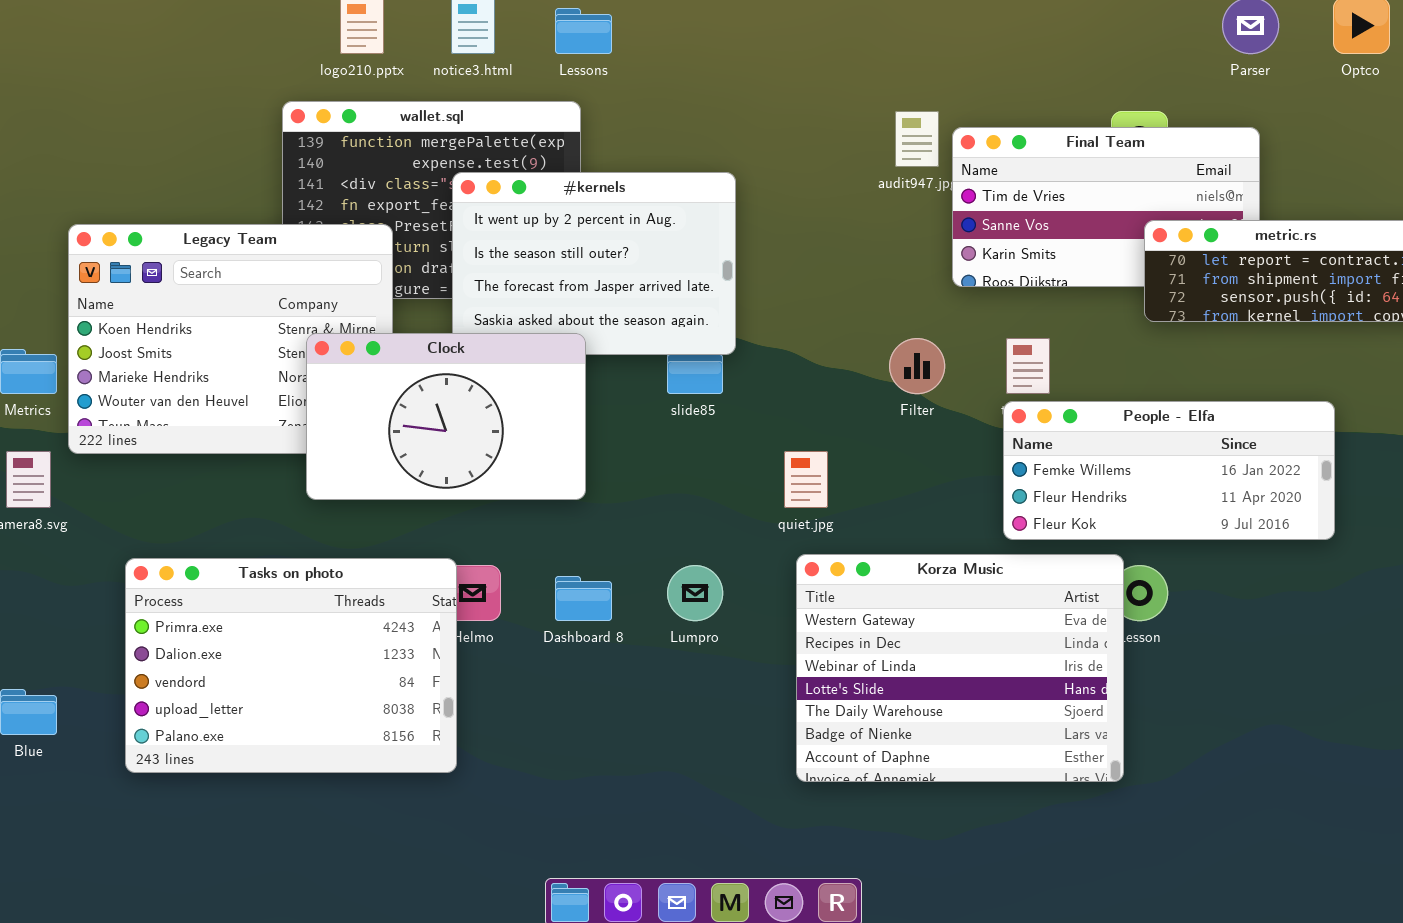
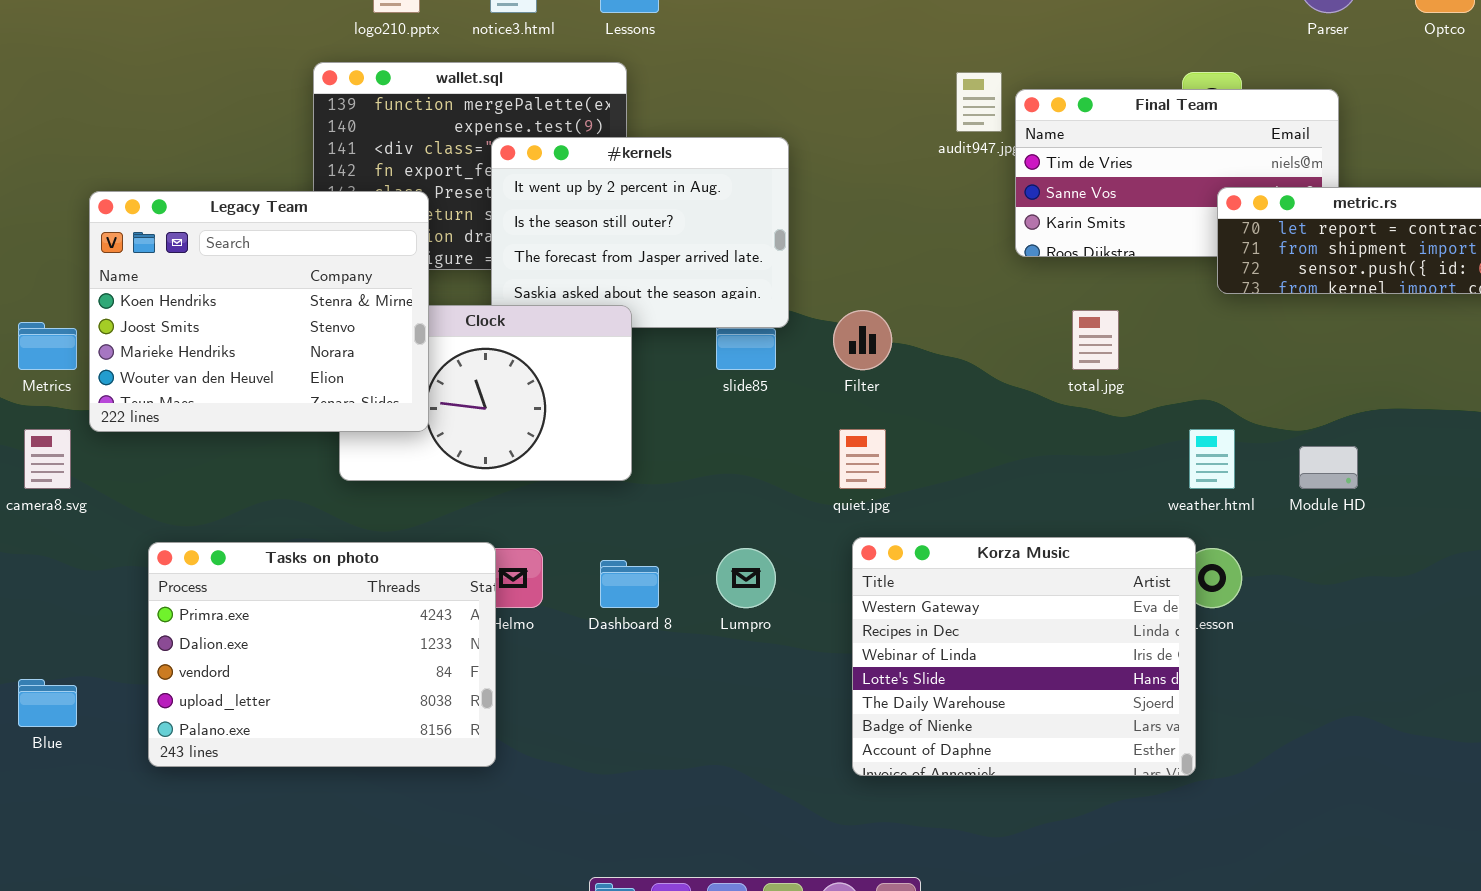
Legacy Team: [68,224,393,454] -> [89,191,429,432], raised
Filter: [889,338,945,394] -> [833,310,892,370], moved
People - Elfa: [1003,401,1335,540] -> none, closed

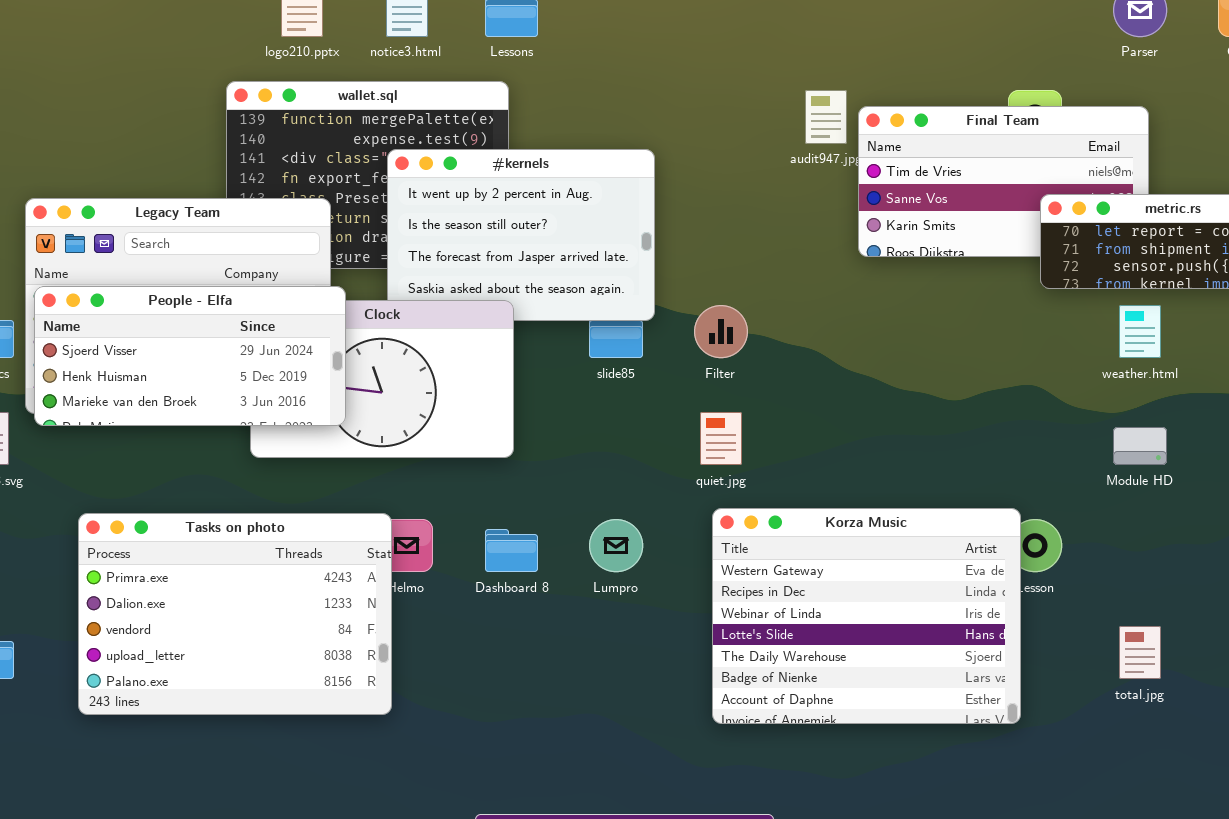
People - Elfa: none -> [34,286,346,426], opened
total.jpg: [1072,310,1119,370] -> [1119,626,1161,679], moved
weather.html: [1189,429,1235,489] -> [1119,305,1161,358], moved

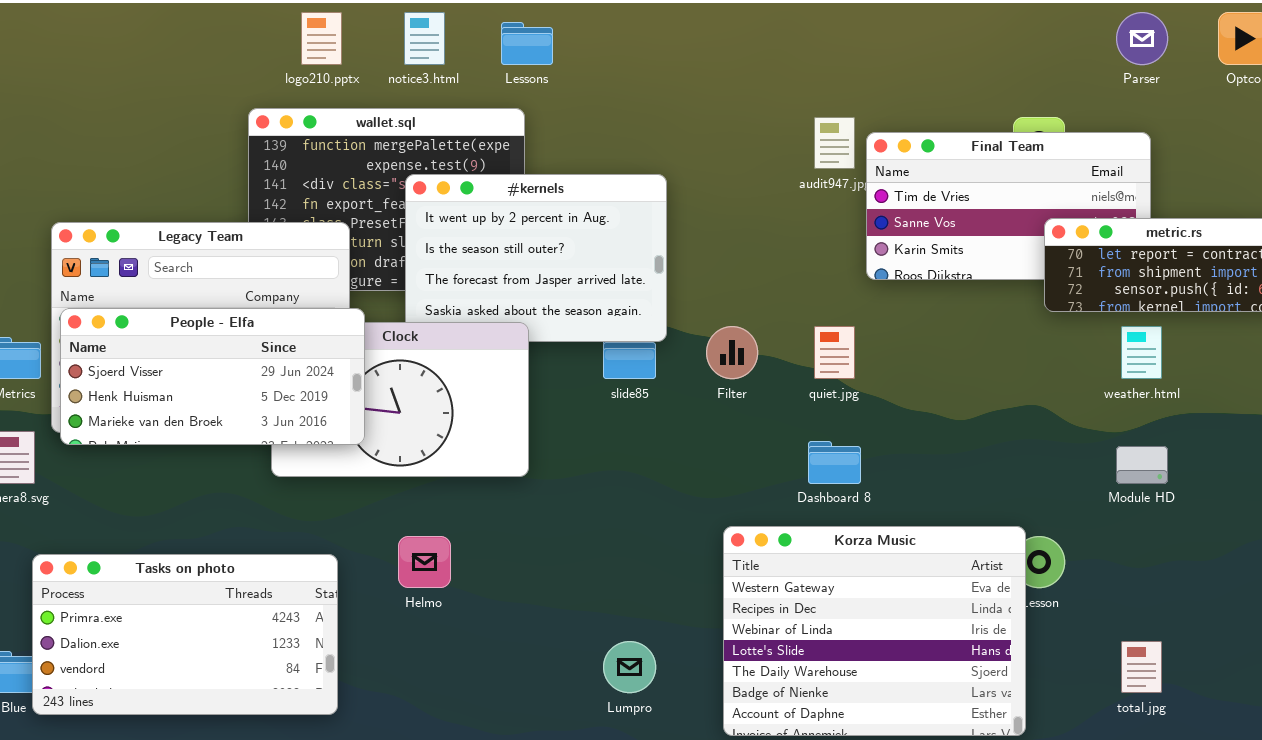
quiet.jpg: [700,412,742,465] -> [814,326,855,379], moved
Tasks on photo: [78,513,392,715] -> [32,554,338,715], moved, resized
Lumpro: [589,519,643,572] -> [603,641,656,693], moved
Dashboard 8: [485,529,538,572] -> [808,441,861,484], moved

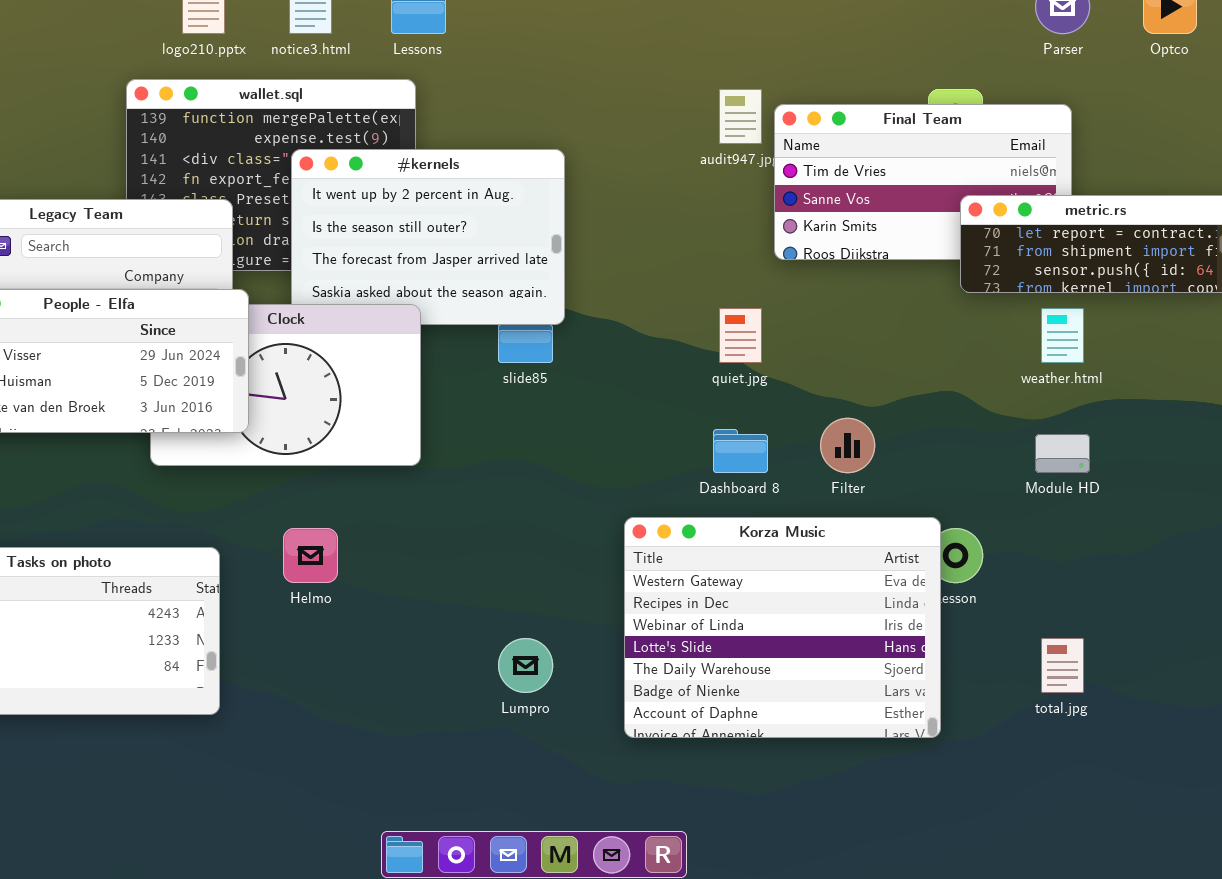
Filter: [706,326,758,379] -> [820,418,875,473], moved

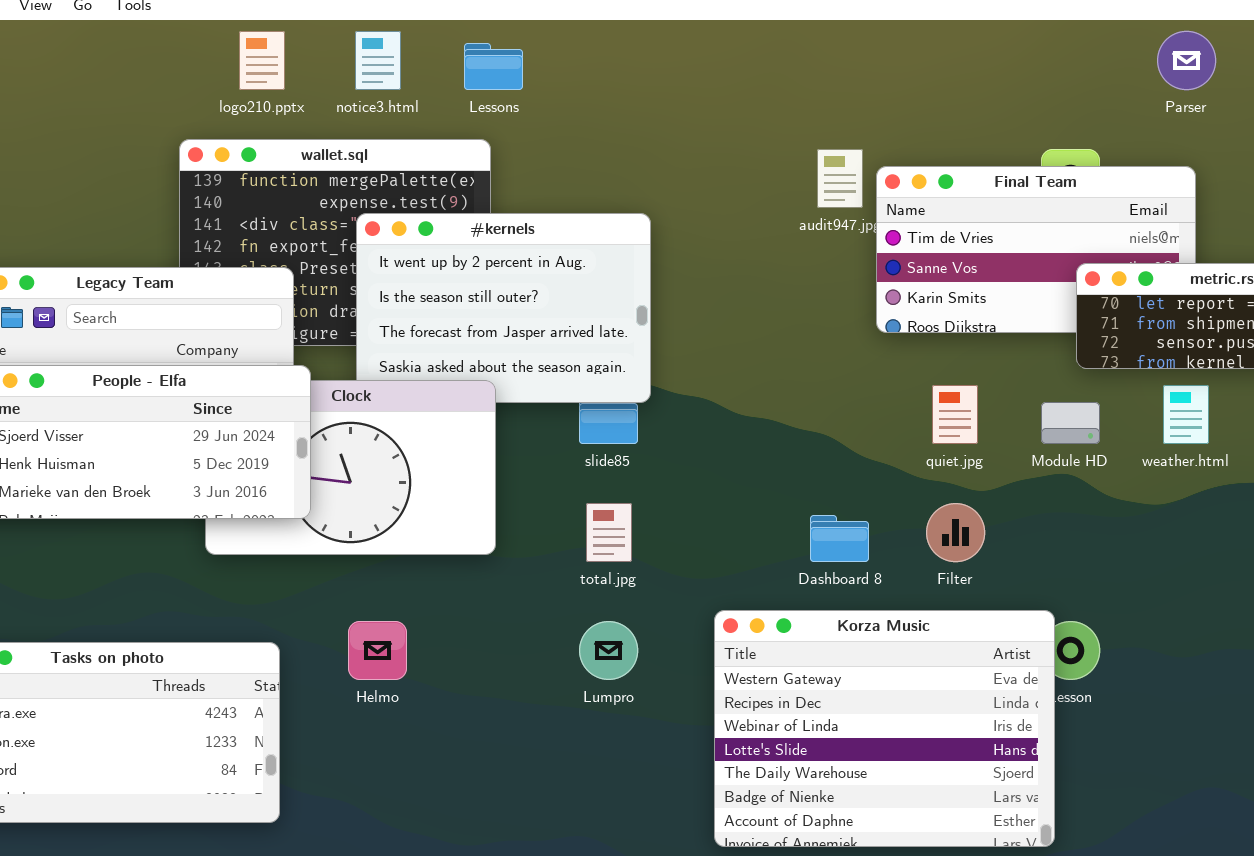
quiet.jpg: [719,308,762,363] -> [932,385,978,444], moved
Module HD: [1035,434,1090,473] -> [1041,402,1100,444], moved
Lumpro: [498,638,553,693] -> [579,621,638,680], moved
total.jpg: [1041,638,1084,693] -> [586,503,632,562], moved

